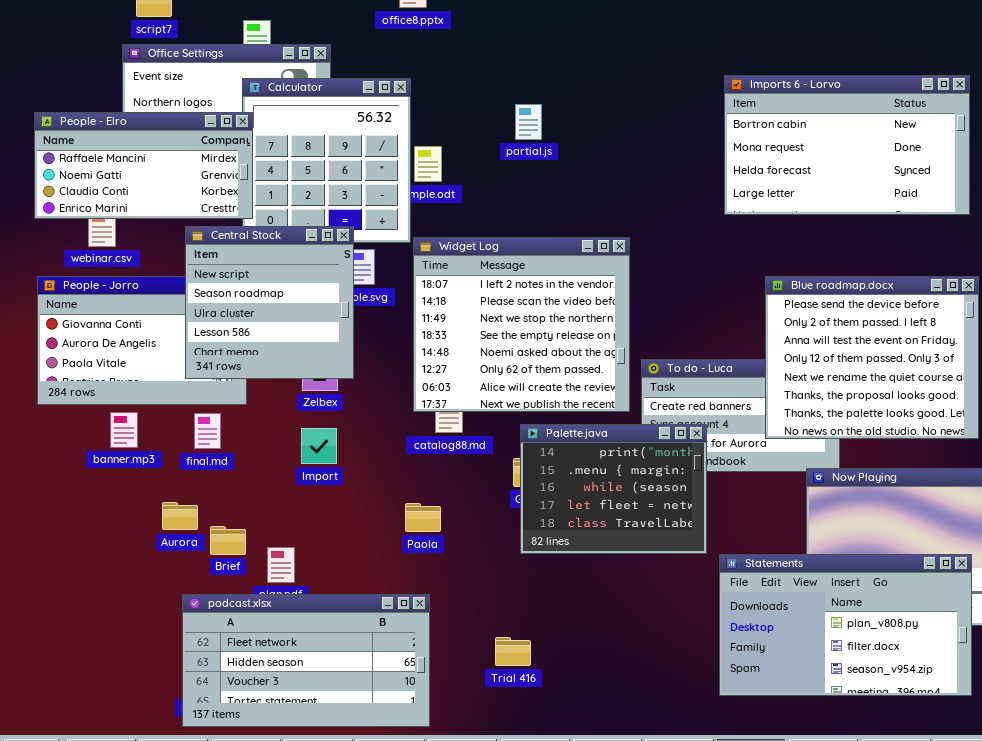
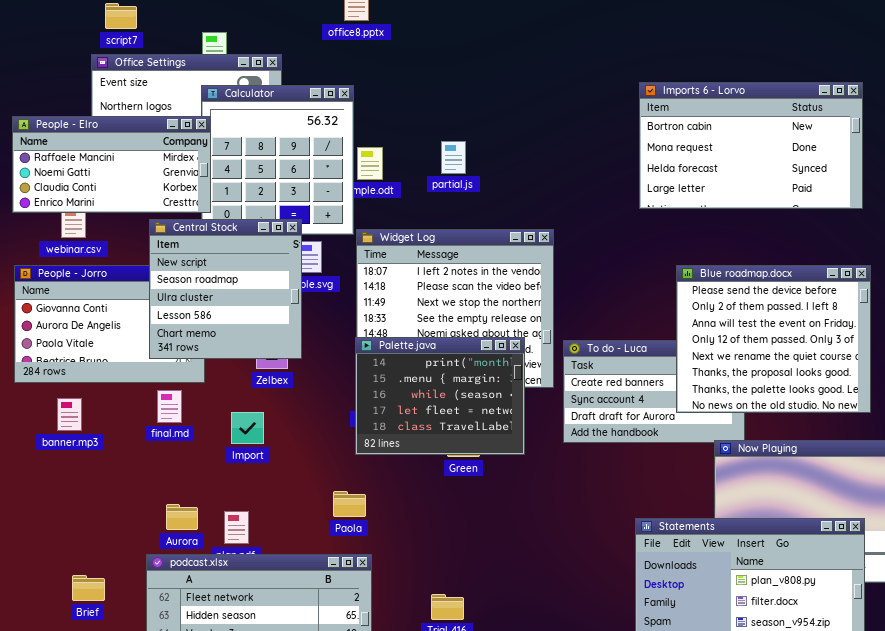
partial.js: [515,104,542,140] -> [441,141,466,174], moved
banner.mp3: [110,412,138,448] -> [57,398,82,431], moved
Palette.java: [520,424,707,554] -> [355,337,525,455], moved
Import: [301,428,337,464] -> [231,412,264,444], moved
Aurora: [162,502,198,530] -> [166,504,198,530], moved
Paola: [405,503,441,532] -> [333,491,366,517], moved
Brief: [210,526,246,555] -> [72,575,105,601], moved

